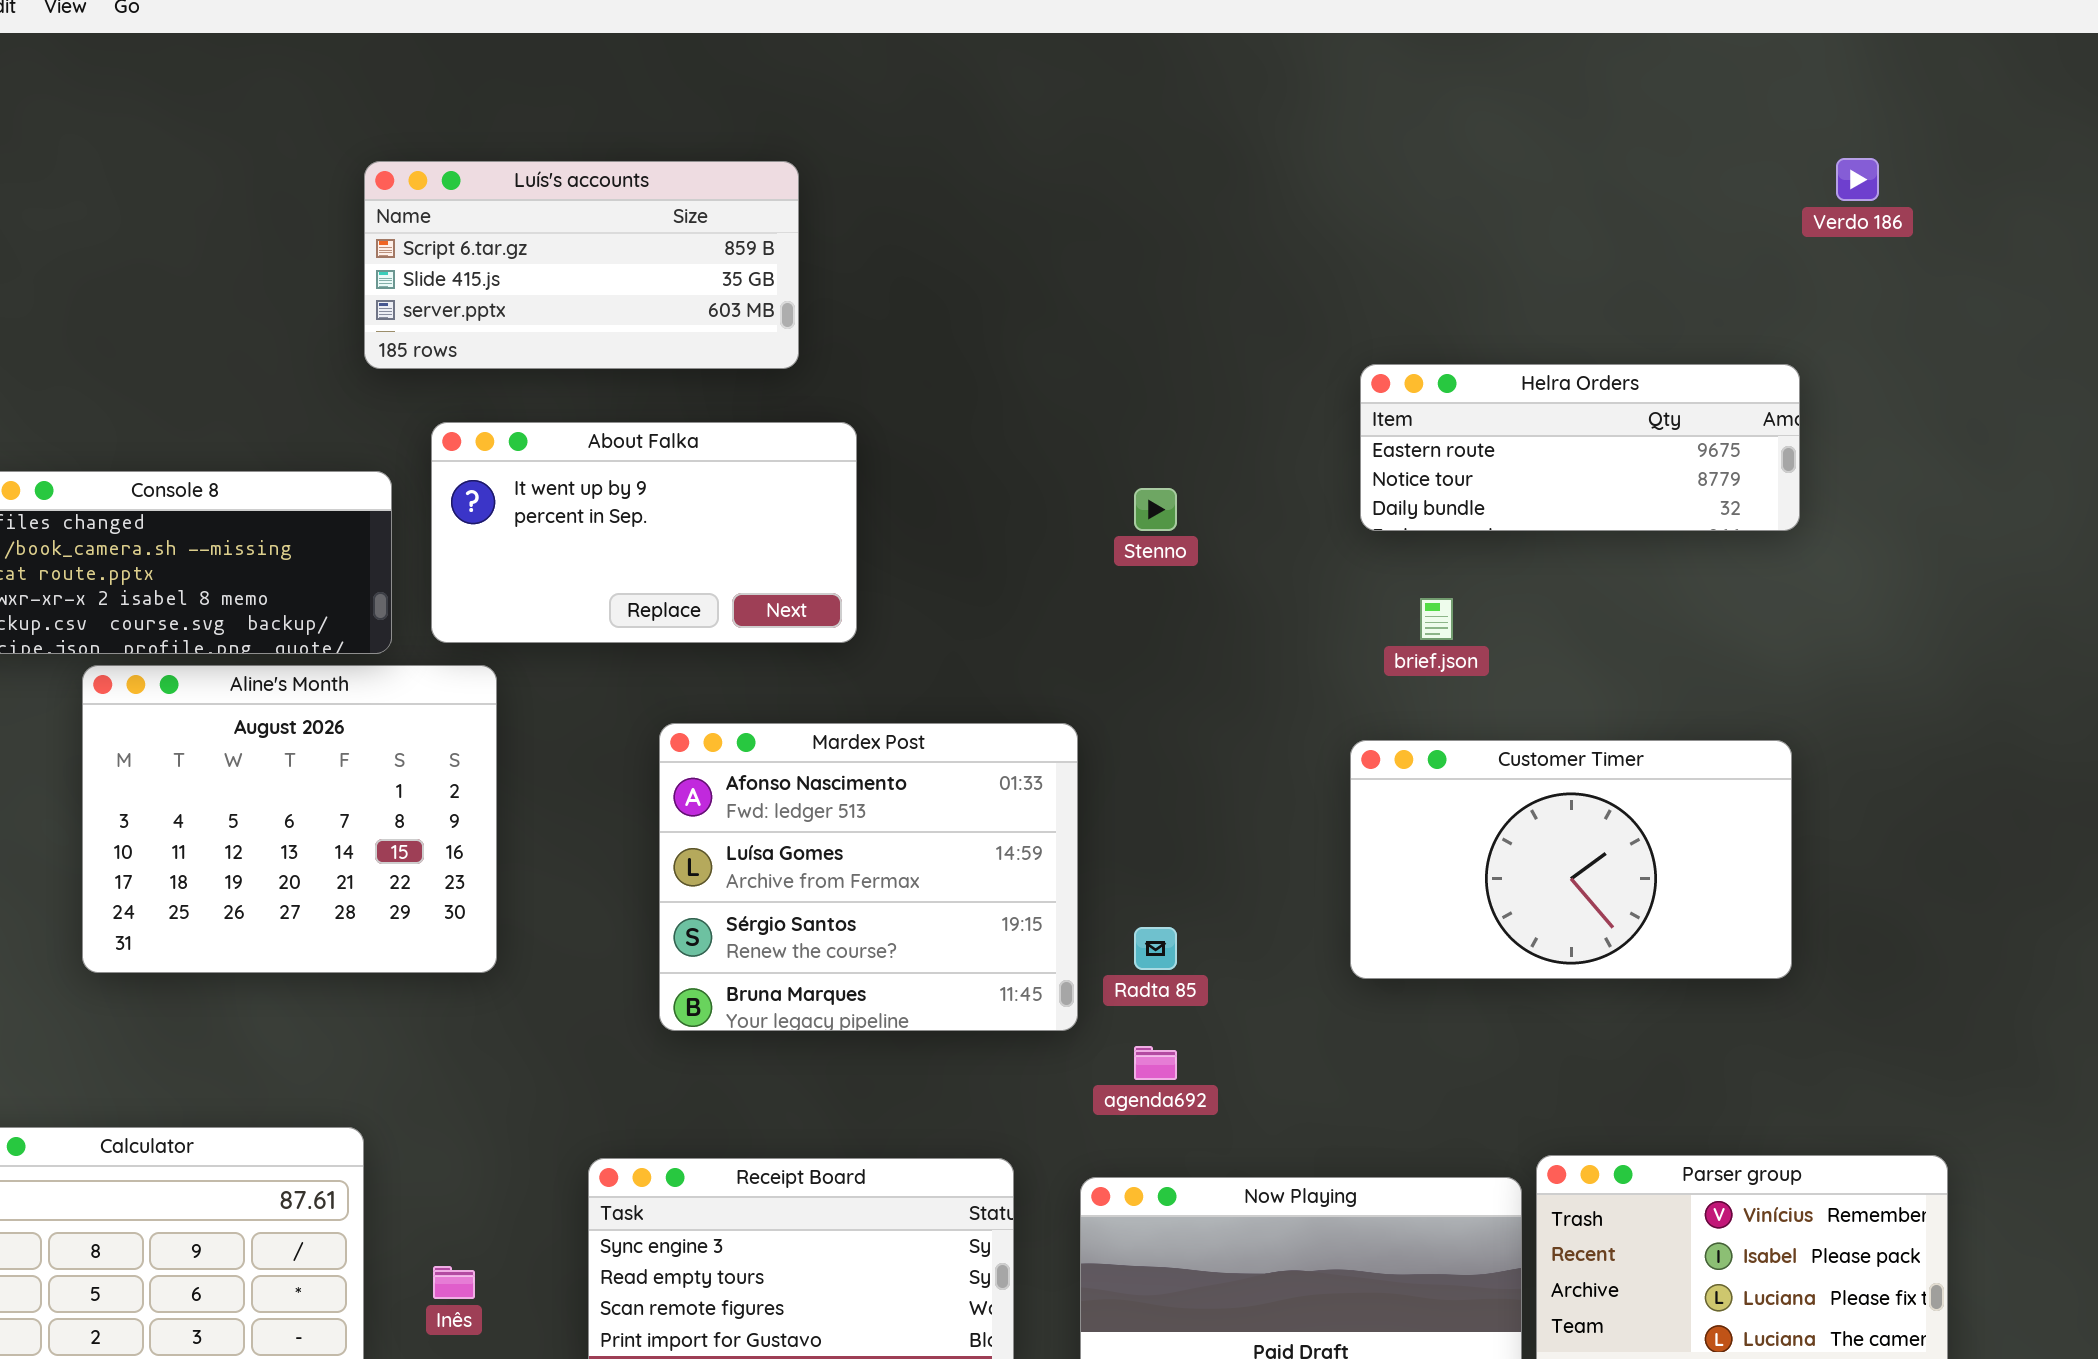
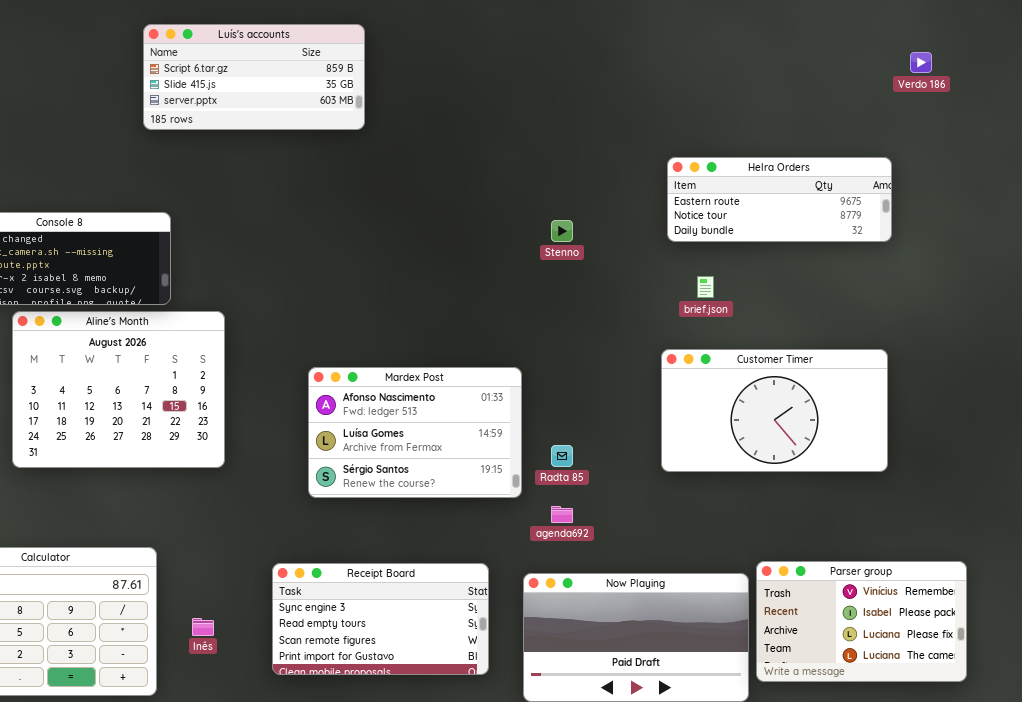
Luís's accounts: [364,161,799,369] -> [143,24,365,130], moved
About Falka: [431,422,857,643] -> none, closed
Mardex Post: [659,723,1078,1031] -> [308,367,522,498], resized

